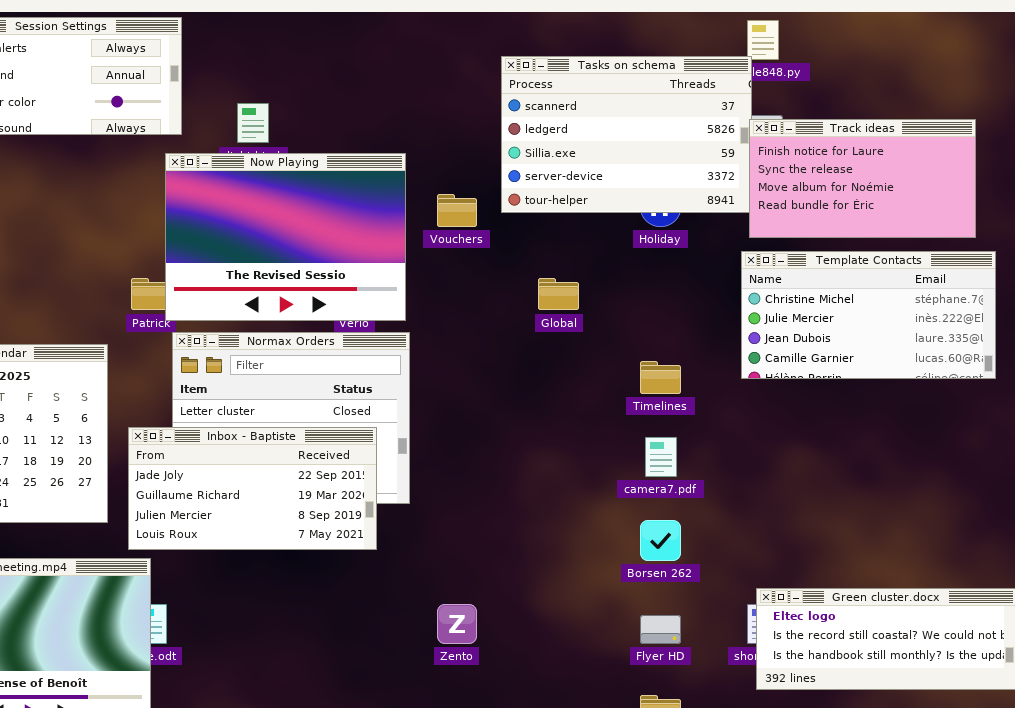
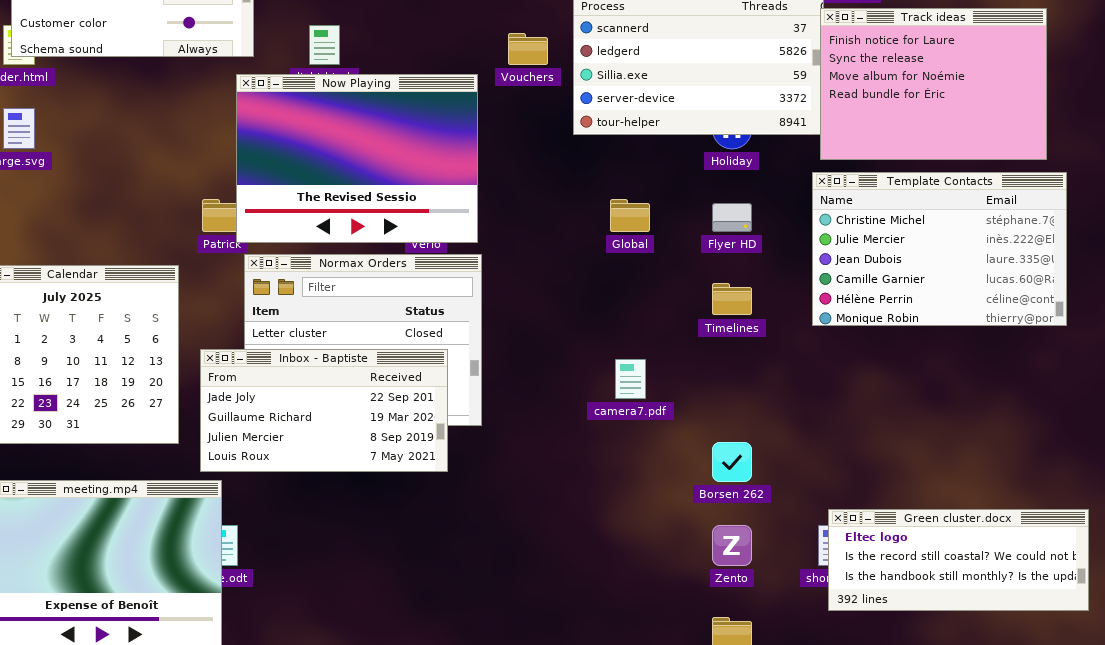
Track ideas: [749,119,976,238] -> [820,8,1047,160], resized
Vouchers: [437,194,477,227] -> [508,33,548,65], moved
Template Contacts: [741,251,996,379] -> [812,172,1067,326], resized
camera7.pdf: [645,437,677,477] -> [615,359,646,399], moved
Zento: [437,604,477,644] -> [712,525,752,566], moved
Flyer HD: [640,615,681,644] -> [712,203,752,232], moved

